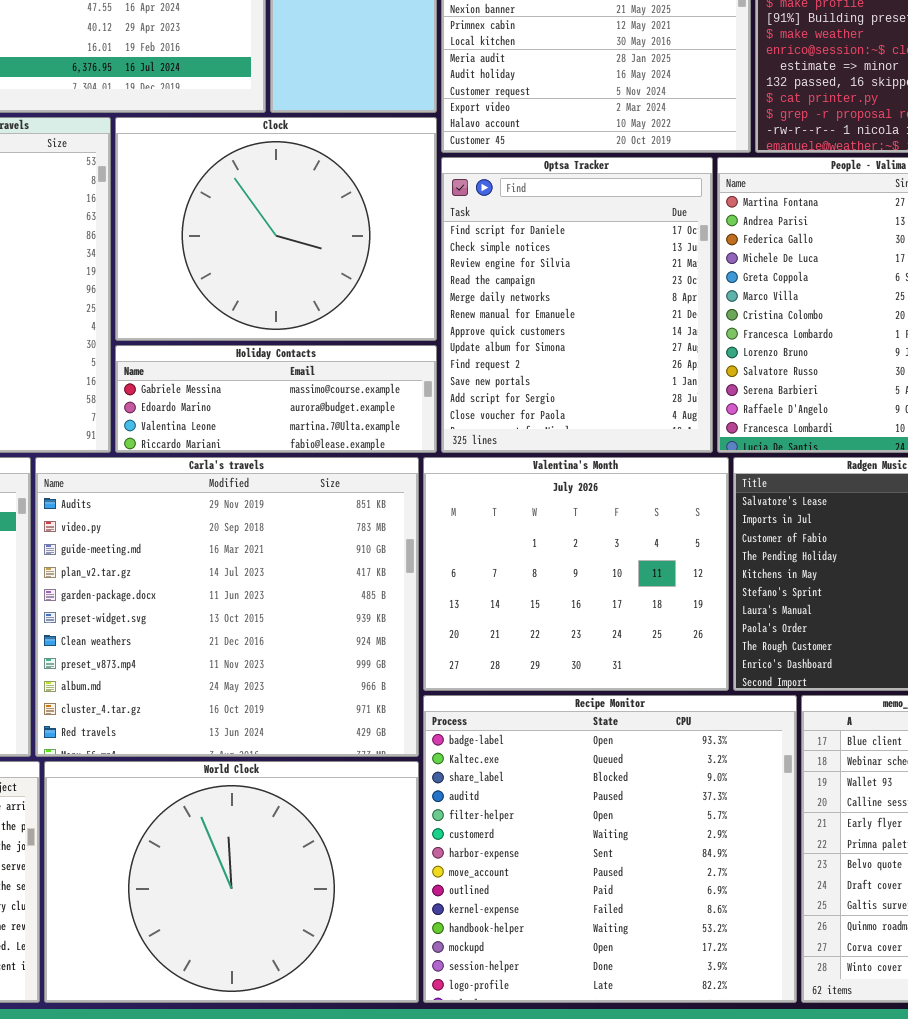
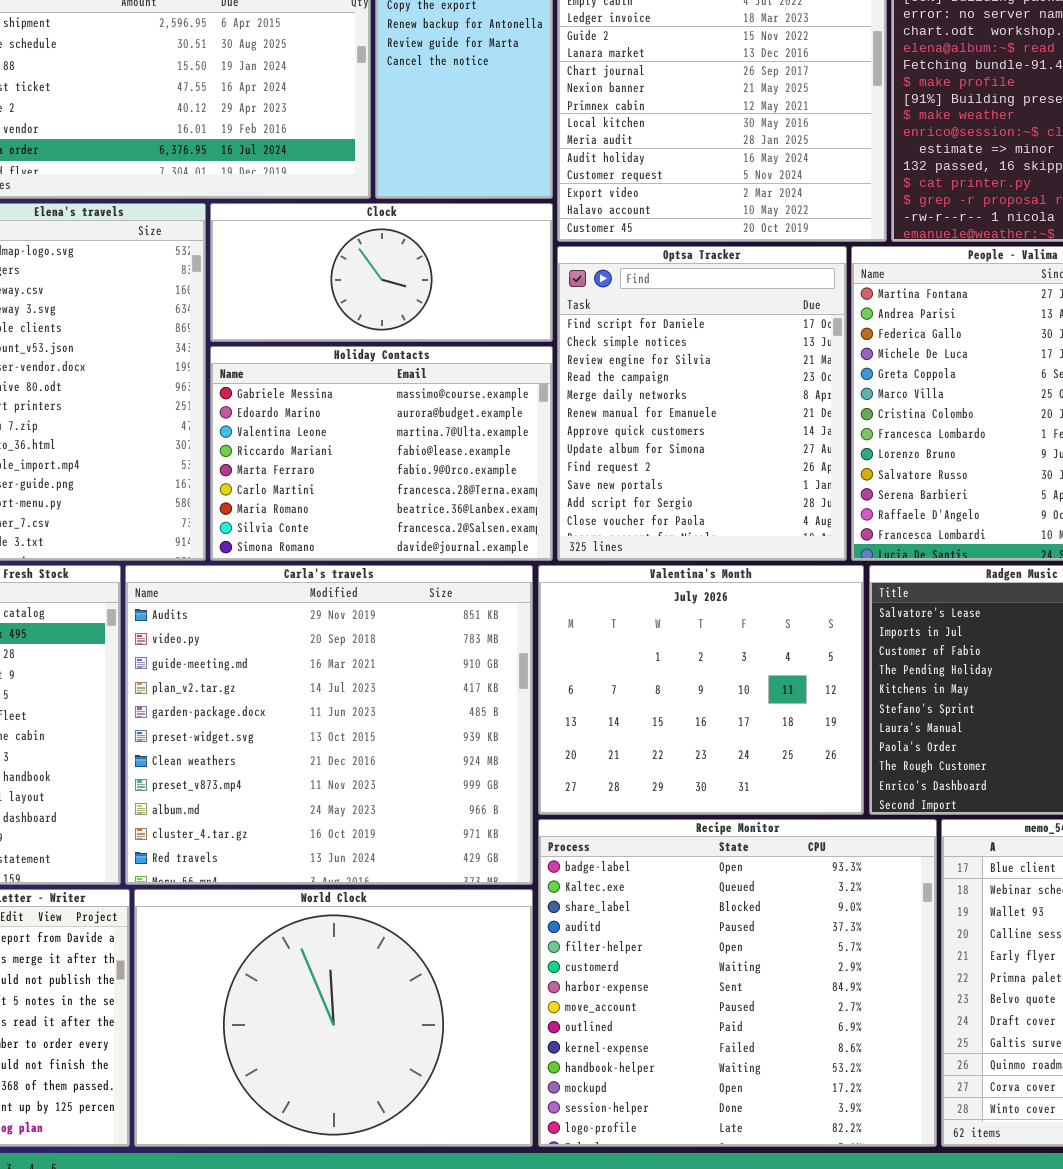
Clock: [115,117,437,341] -> [210,203,553,342], resized
Holiday Contacts: [115,345,437,453] -> [210,346,553,561], resized

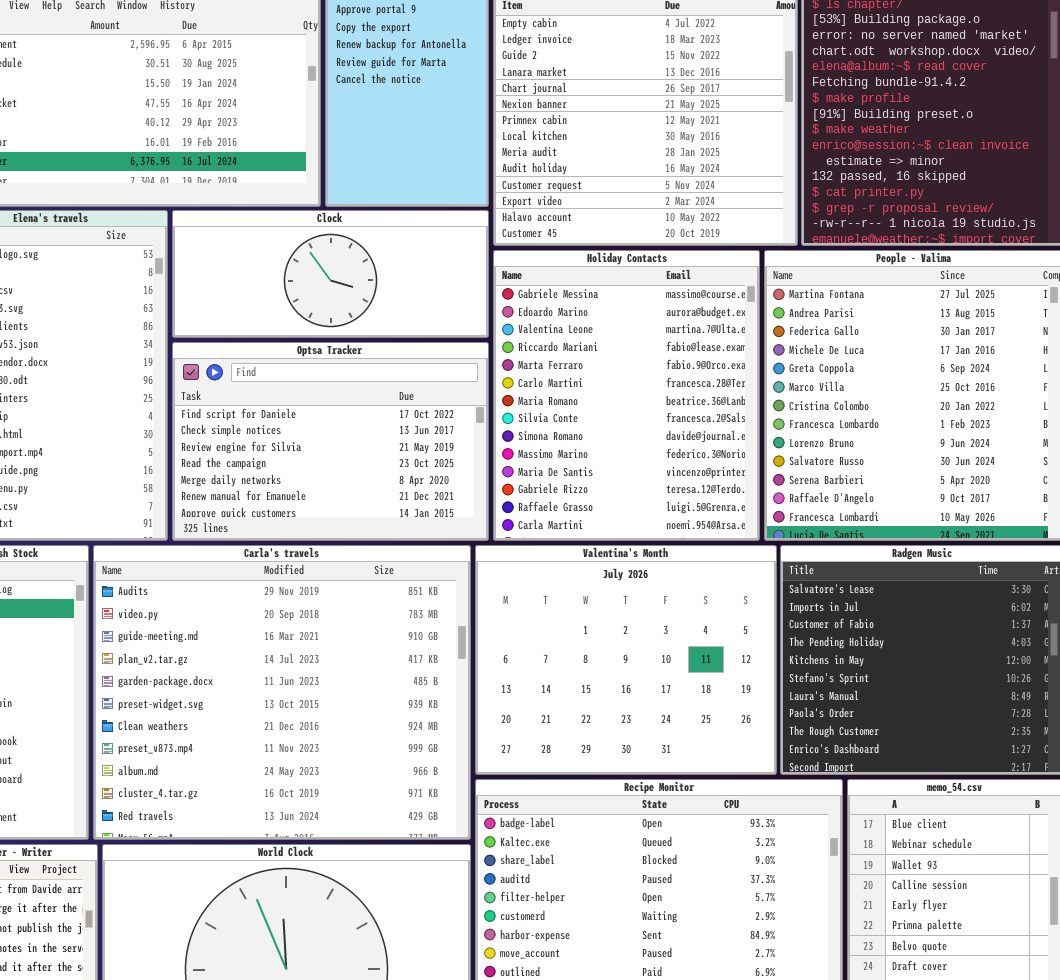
Optsa Tracker: [557,246,847,561] -> [172,342,489,541], moved, resized
Holiday Contacts: [210,346,553,561] -> [493,250,760,541], moved, resized

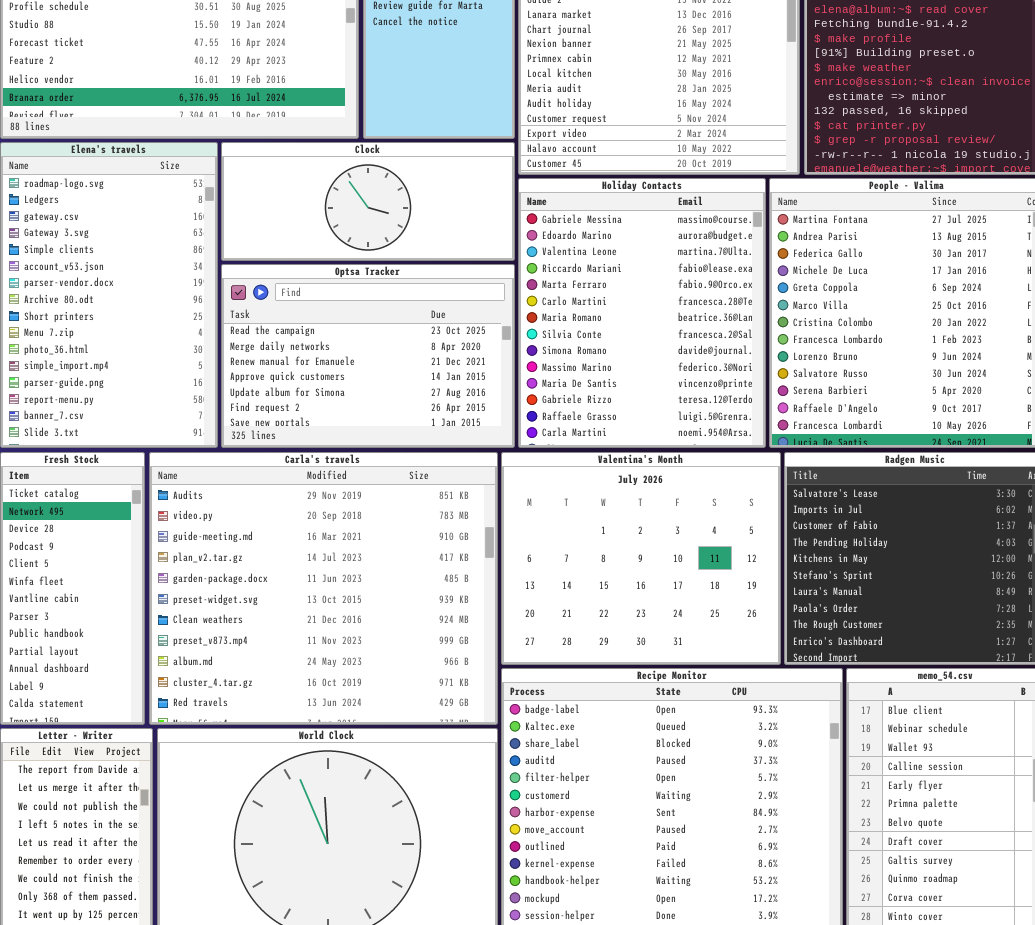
Optsa Tracker: [172,342,489,541] -> [221,264,515,448], scrolled down 3 rows

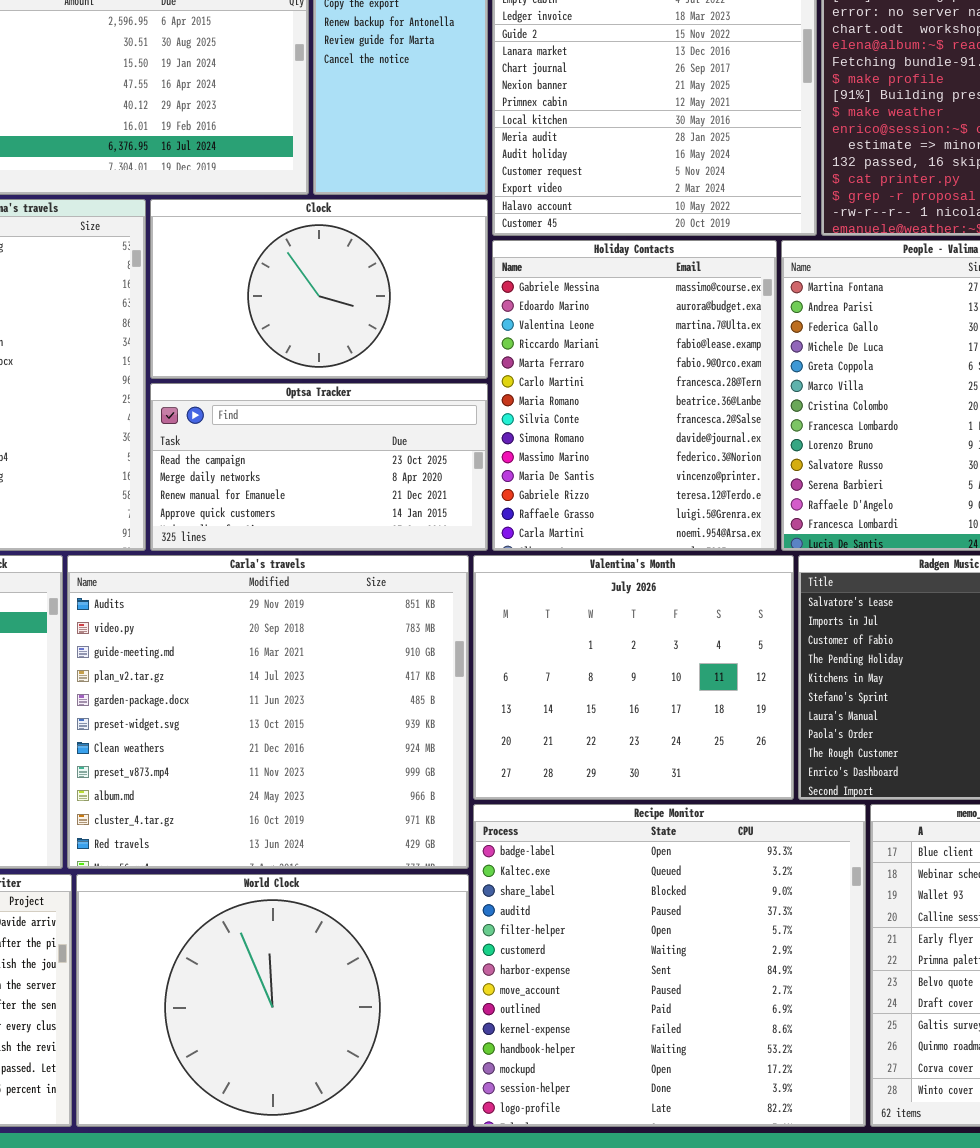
Clock: [221,142,515,261] -> [150,199,488,379], resized
Optsa Tracker: [221,264,515,448] -> [150,383,488,551], resized

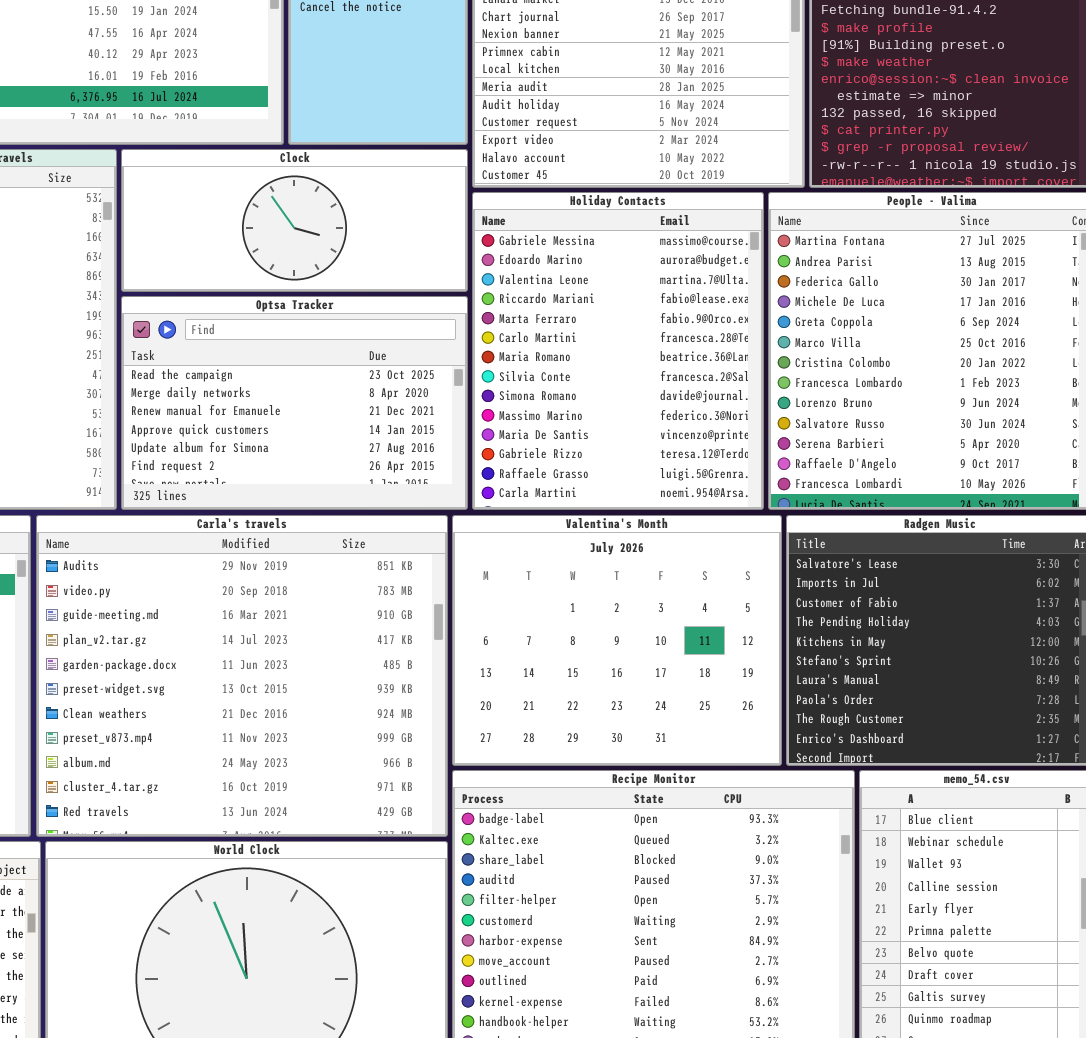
Clock: [150,199,488,379] -> [121,149,468,292], resized
Optsa Tracker: [150,383,488,551] -> [121,296,468,510], resized

